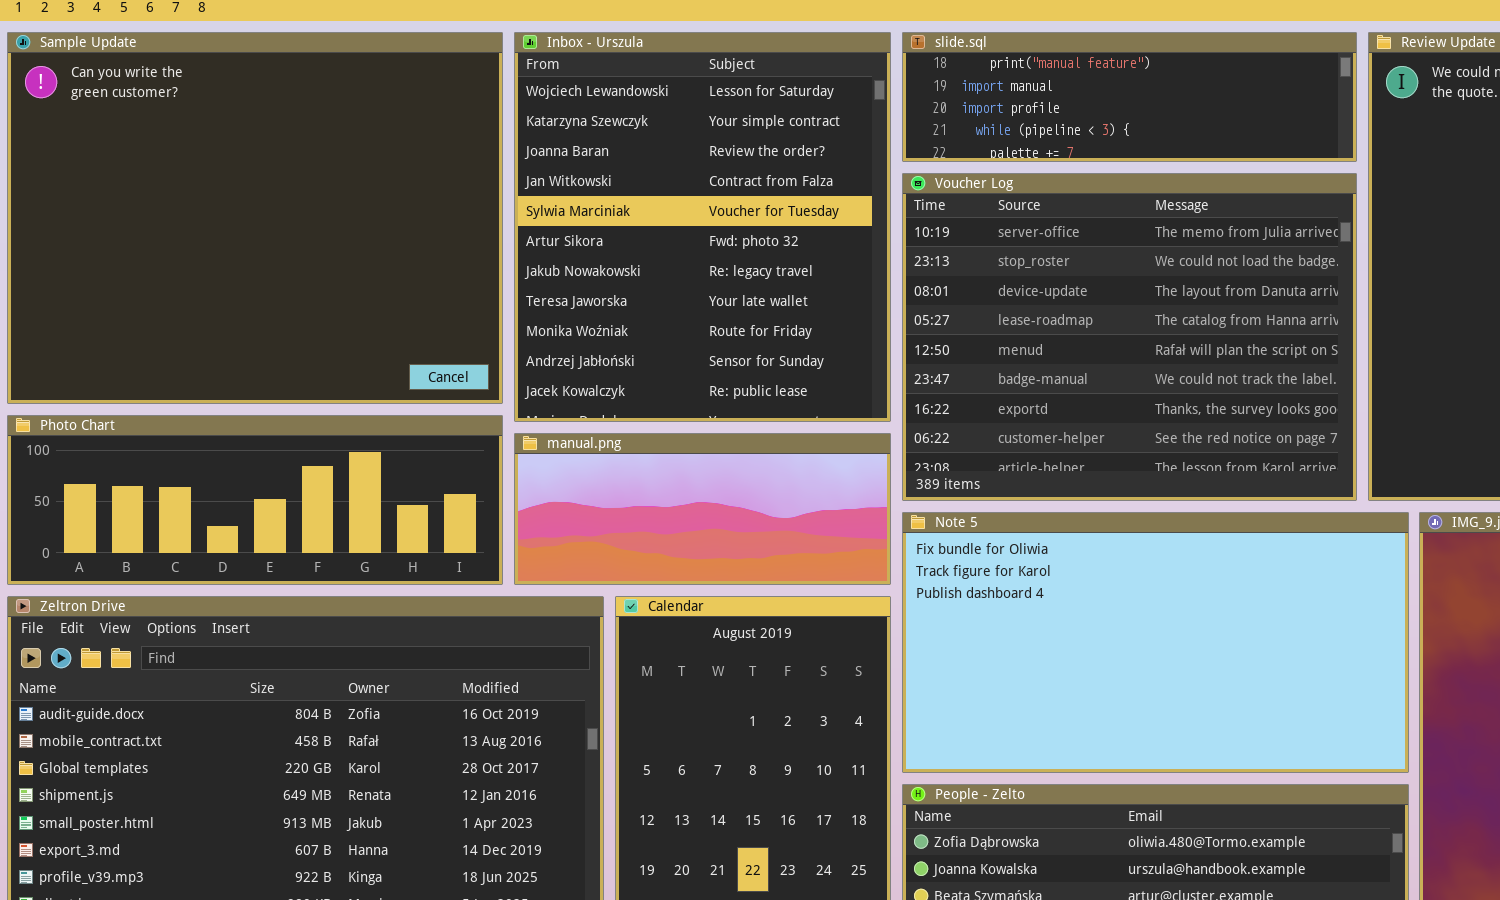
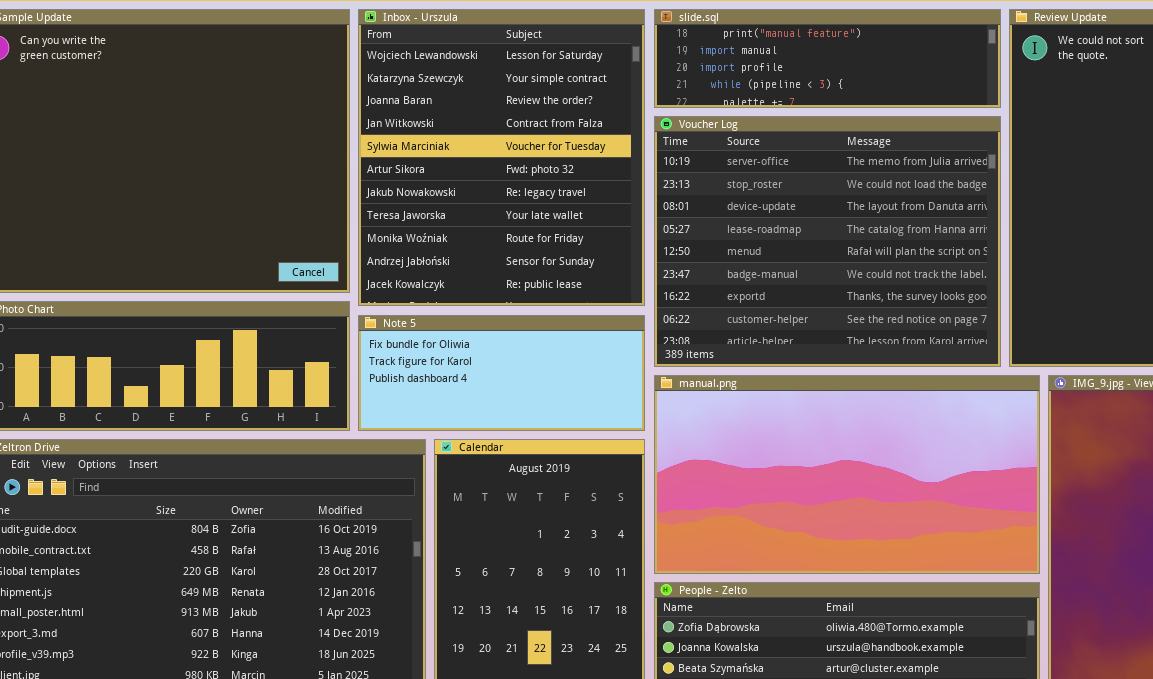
manual.png: [514,433,891,585] -> [654,375,1040,574], moved, resized
Note 5: [902,512,1409,773] -> [358,315,645,431], moved, resized

